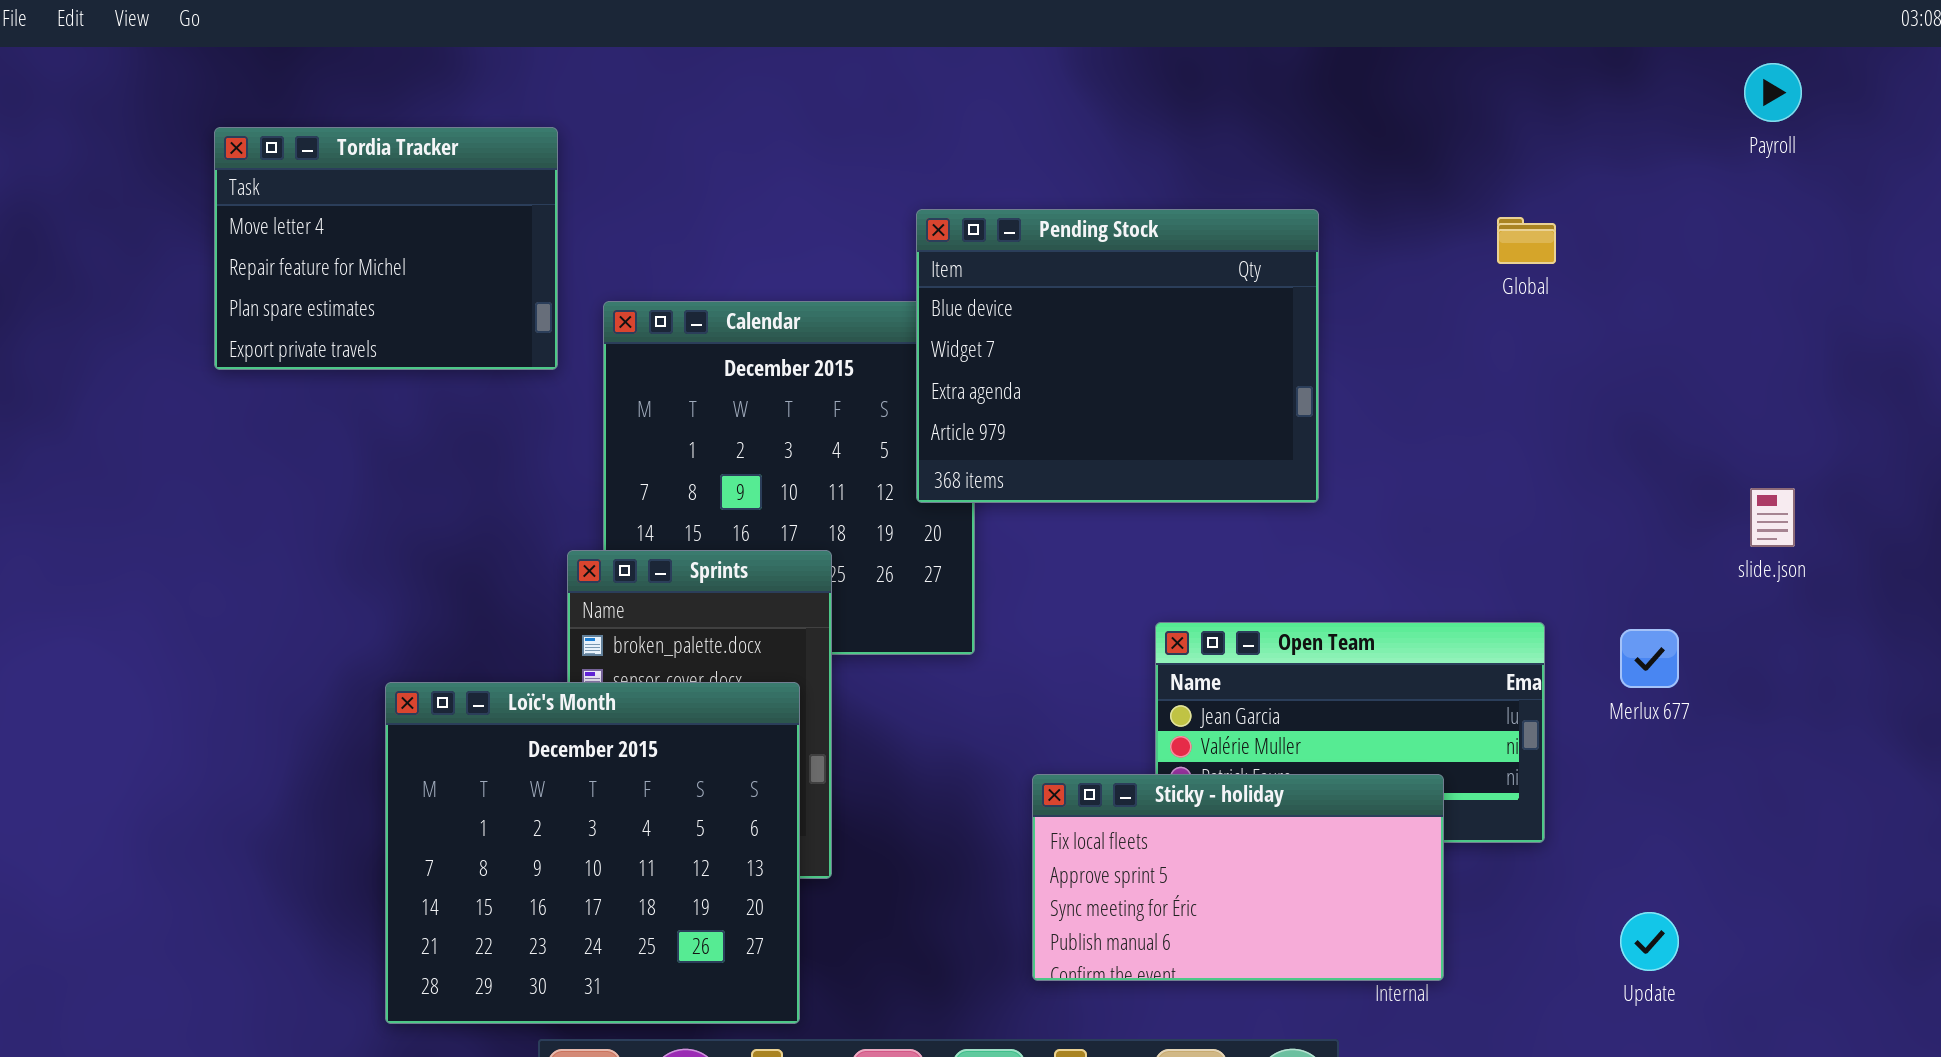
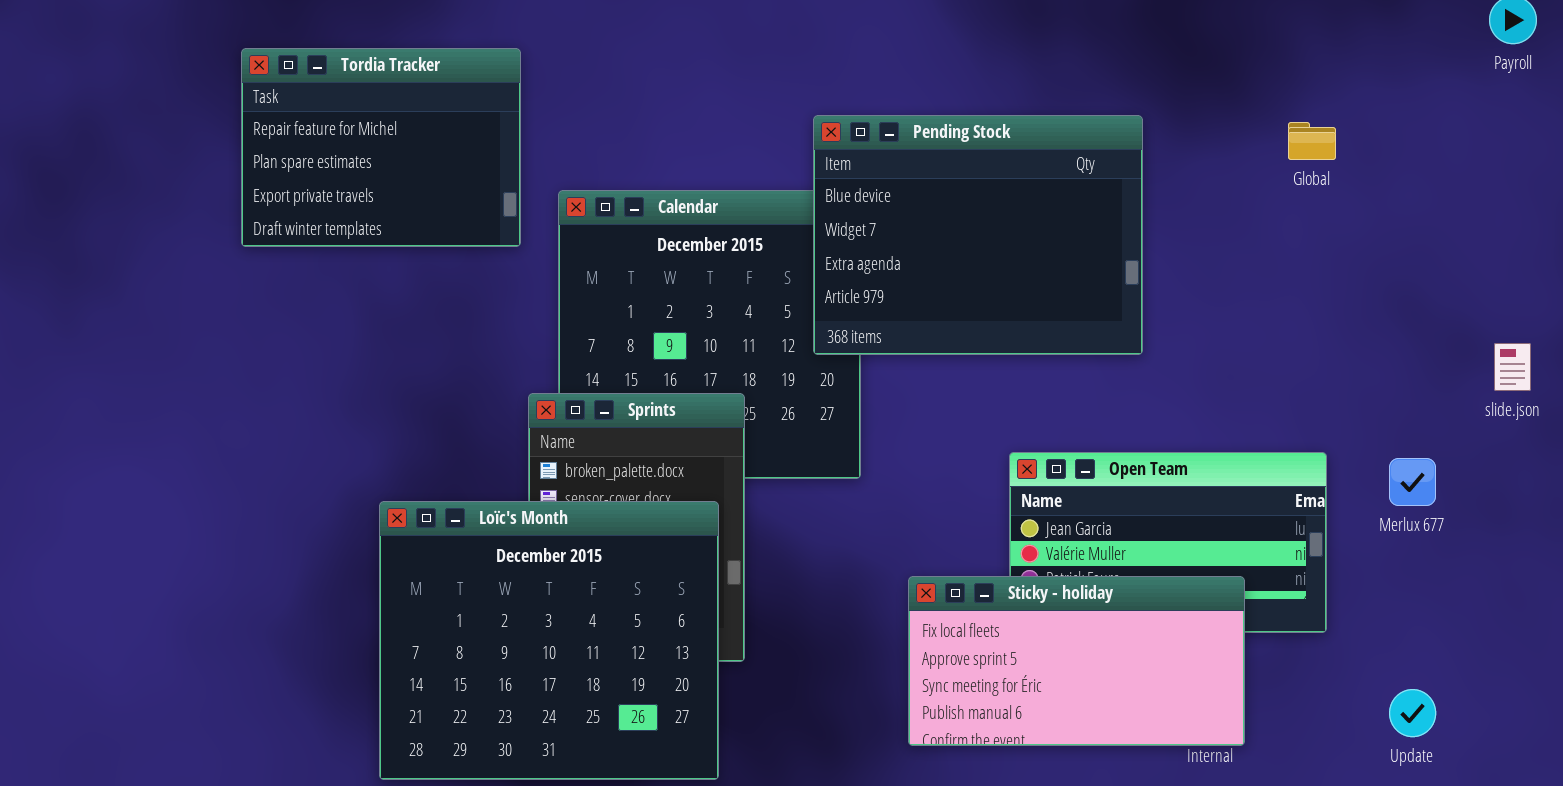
Tordia Tracker: [214,127,558,370] -> [241,48,521,247], scrolled down 1 row

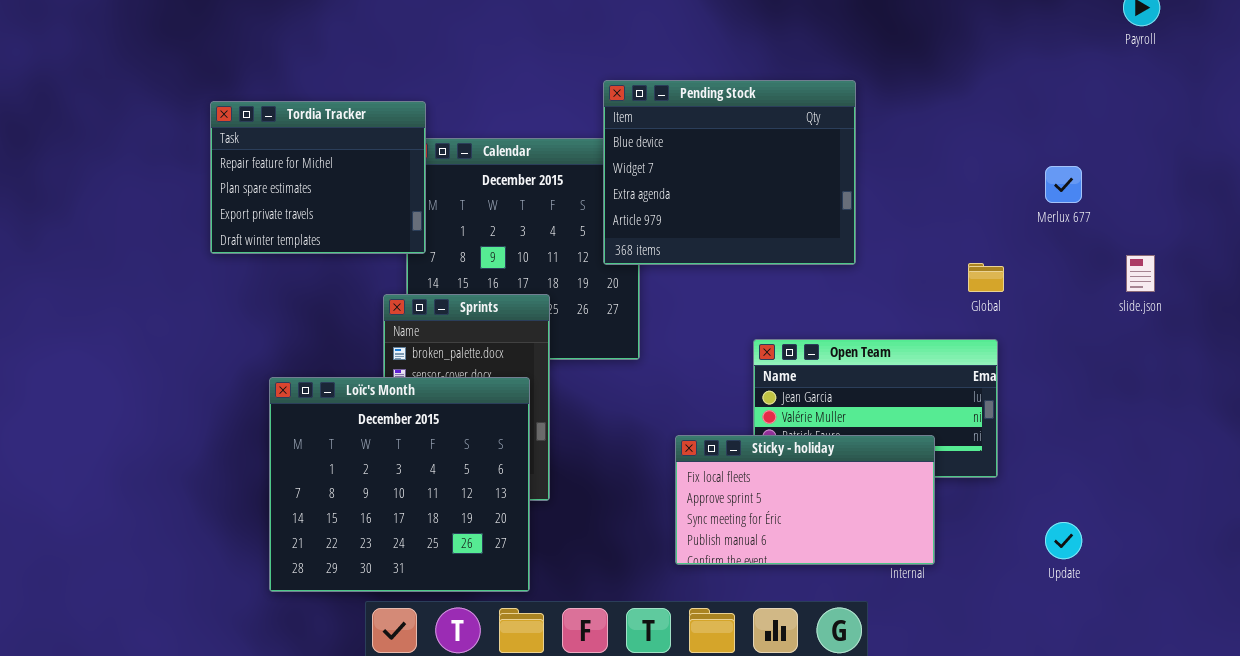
Tordia Tracker: [241,48,521,247] -> [210,101,426,254], moved
Global: [1288,122,1336,160] -> [968,263,1004,292], moved
Merlux 677: [1389,458,1436,506] -> [1045,166,1082,203], moved

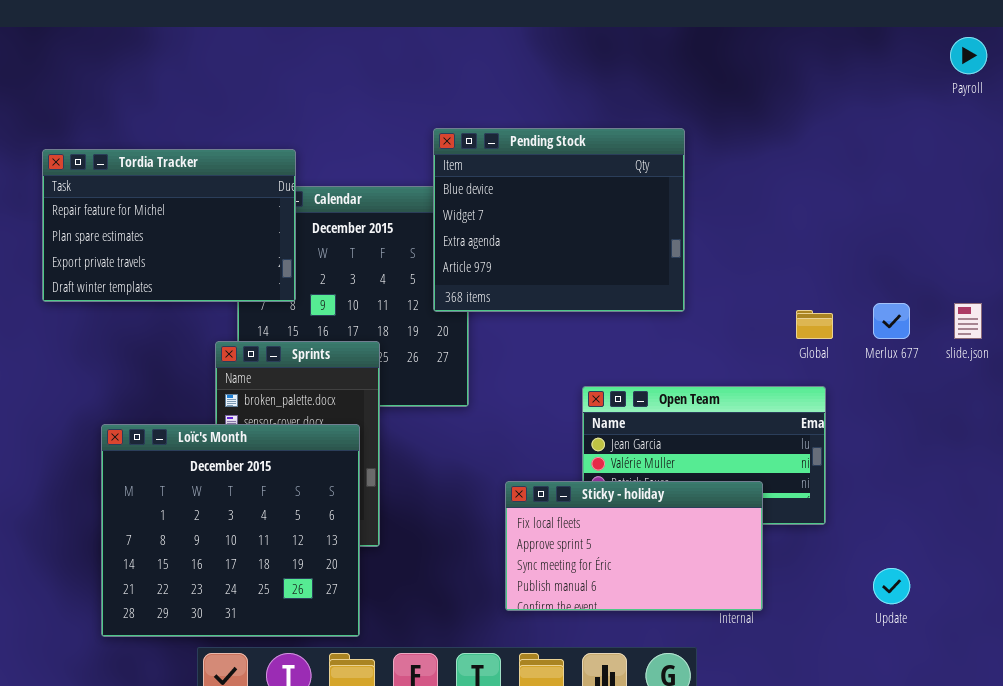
Tordia Tracker: [210,101,426,254] -> [42,149,296,302], resized
Merlux 677: [1045,166,1082,203] -> [873,303,910,339], moved

